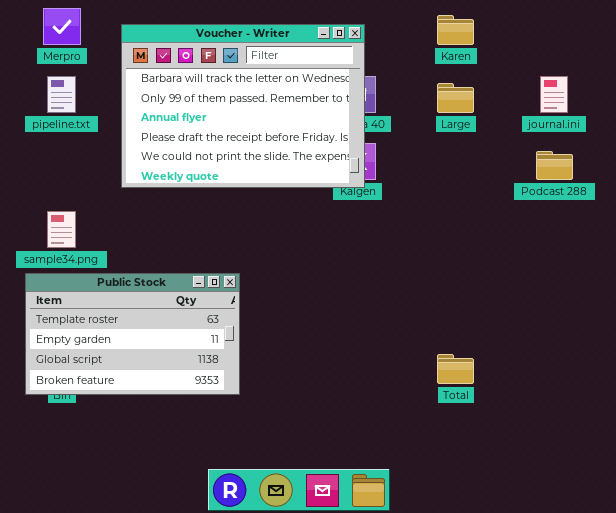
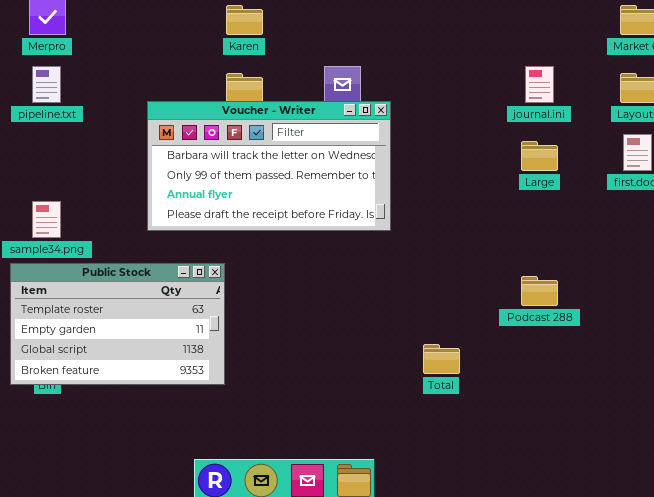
Karen: [437,15,474,45] -> [226,5,263,35], moved
Voucher - Writer: [121,24,365,188] -> [147,101,391,231], moved, resized
Large: [437,83,474,113] -> [521,141,558,171], moved
Podcast 288: [536,151,573,180] -> [521,276,558,306], moved

